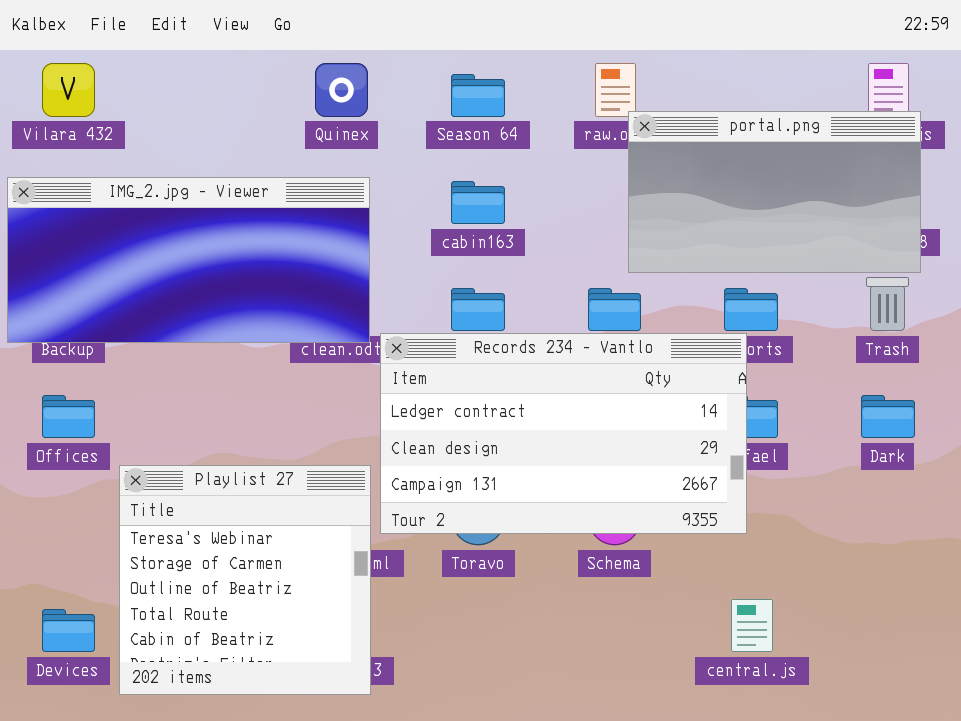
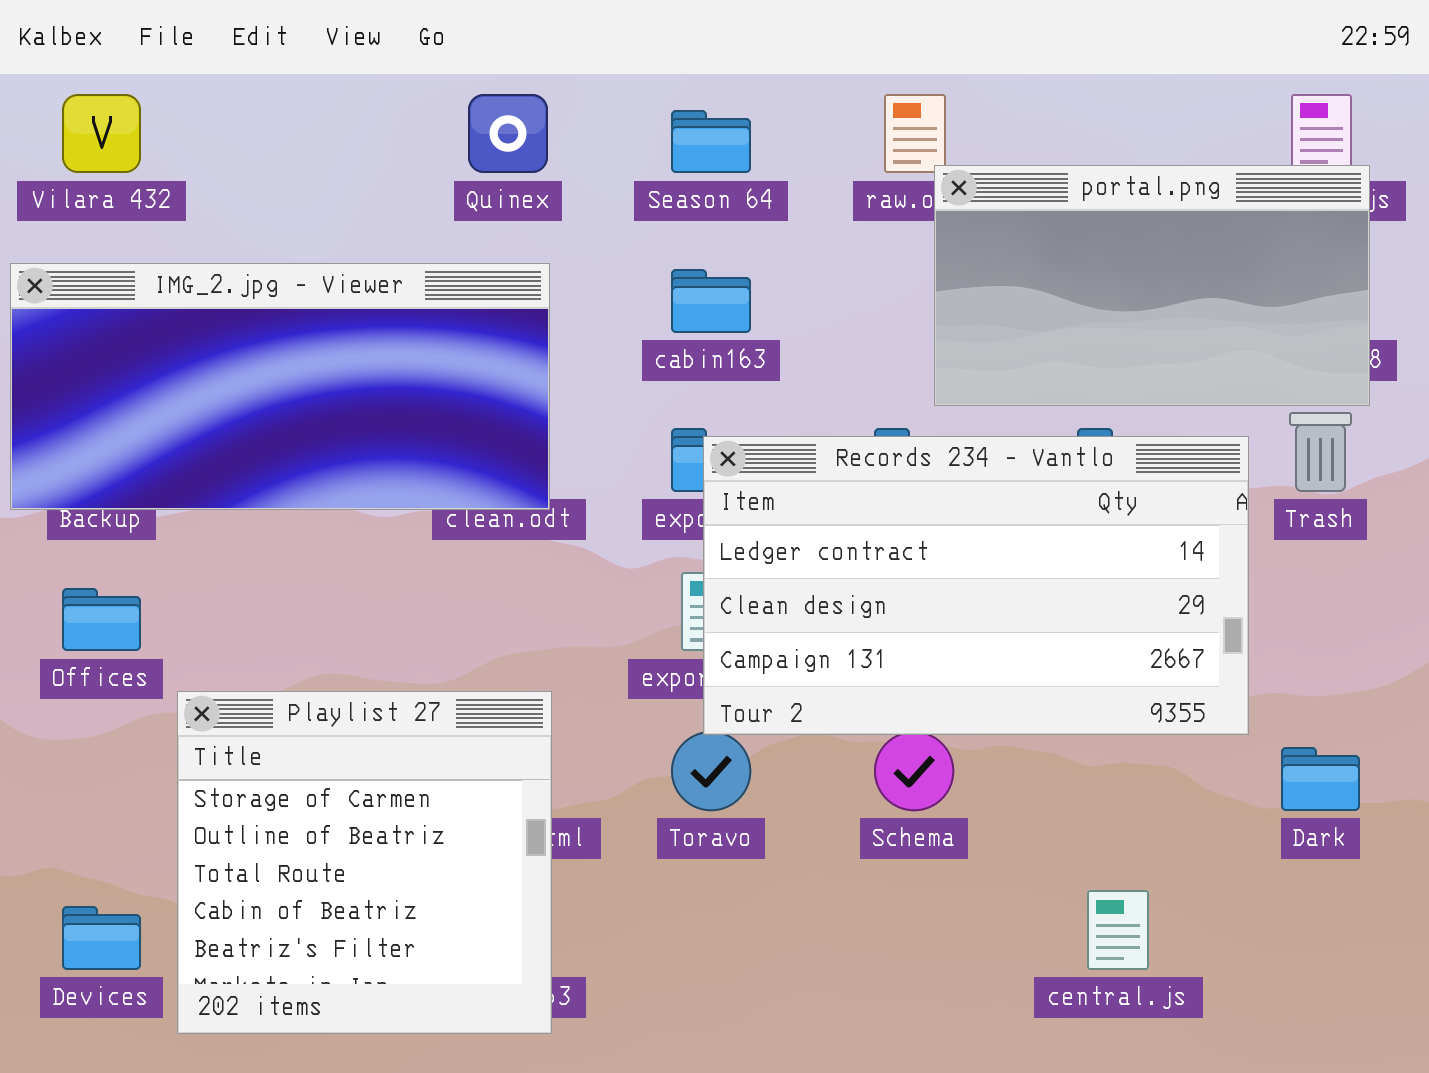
Records 234 - Vantlo: [380,333,747,534] -> [703,436,1249,735], moved
Dark: [861,395,915,438] -> [1281,747,1360,811], moved
Playlist 27: [119,465,371,695] -> [177,691,552,1034], scrolled down 1 row

